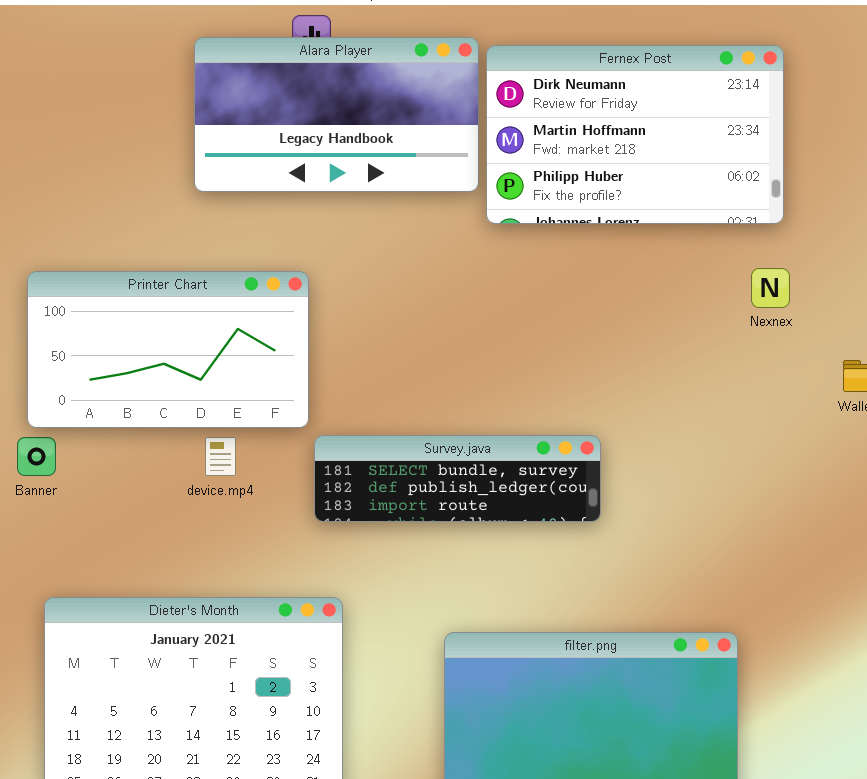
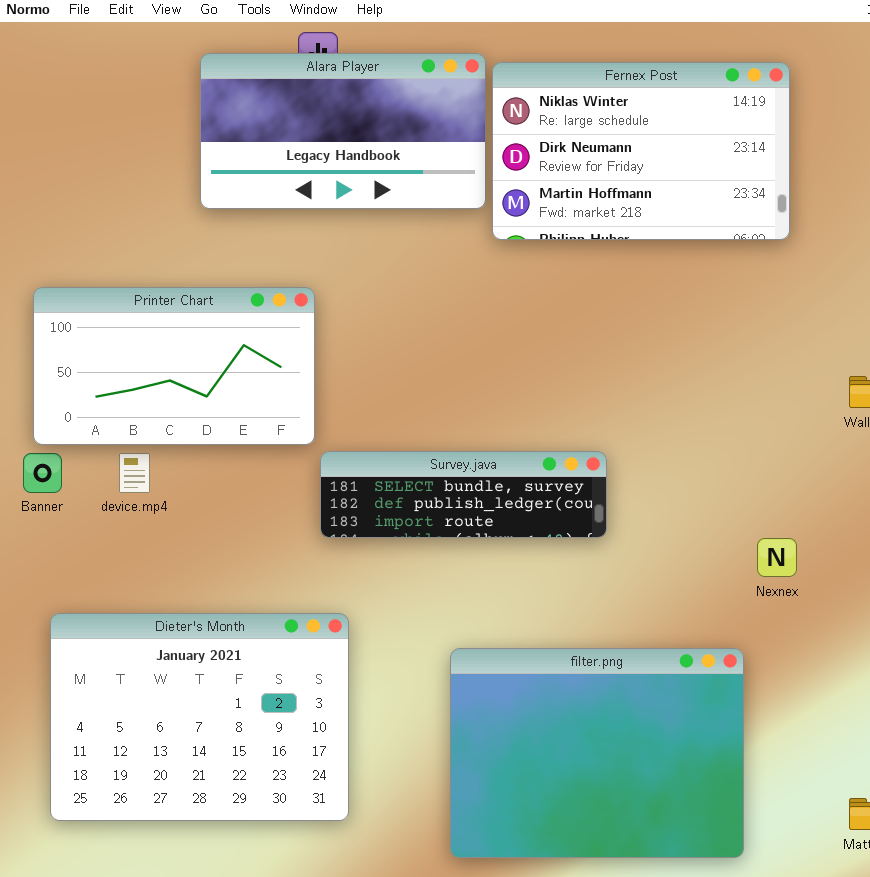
Fernex Post: [486,45,784,224] -> [492,62,790,240], scrolled up 1 row
Nexnex: [751,268,790,308] -> [757,538,797,577], moved
device.mp4: [205,437,236,476] -> [119,453,150,493], moved

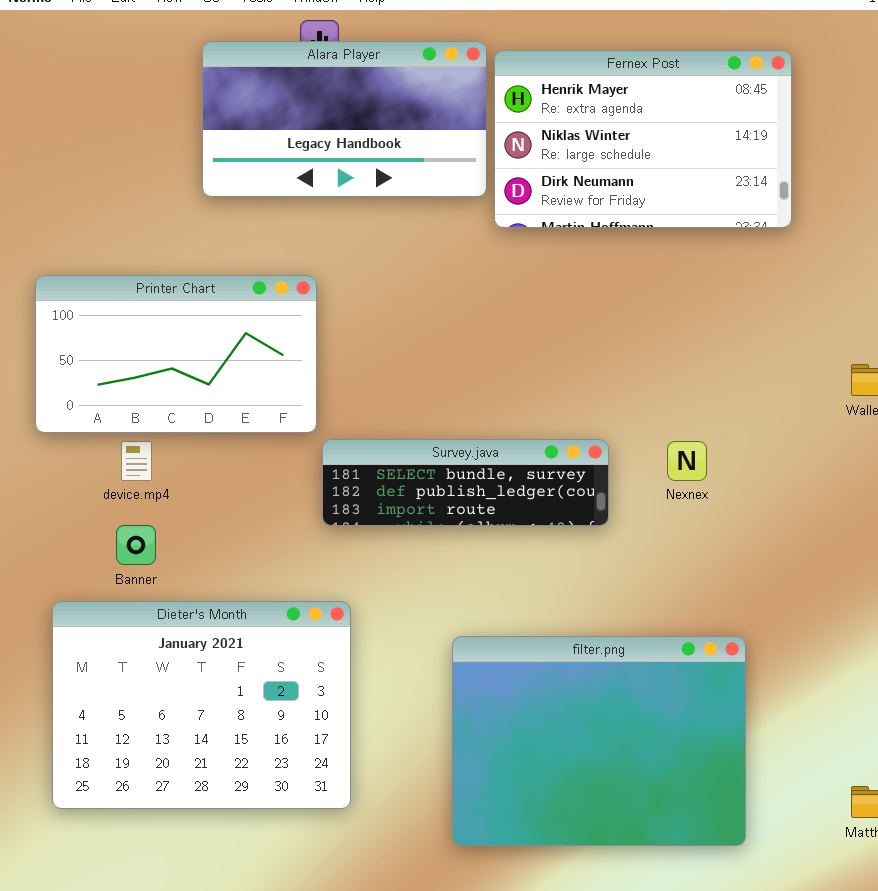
Fernex Post: [492,62,790,240] -> [494,50,792,228], scrolled up 1 row
Banner: [23,453,62,493] -> [116,525,156,565], moved
Nexnex: [757,538,797,577] -> [667,441,707,481], moved

